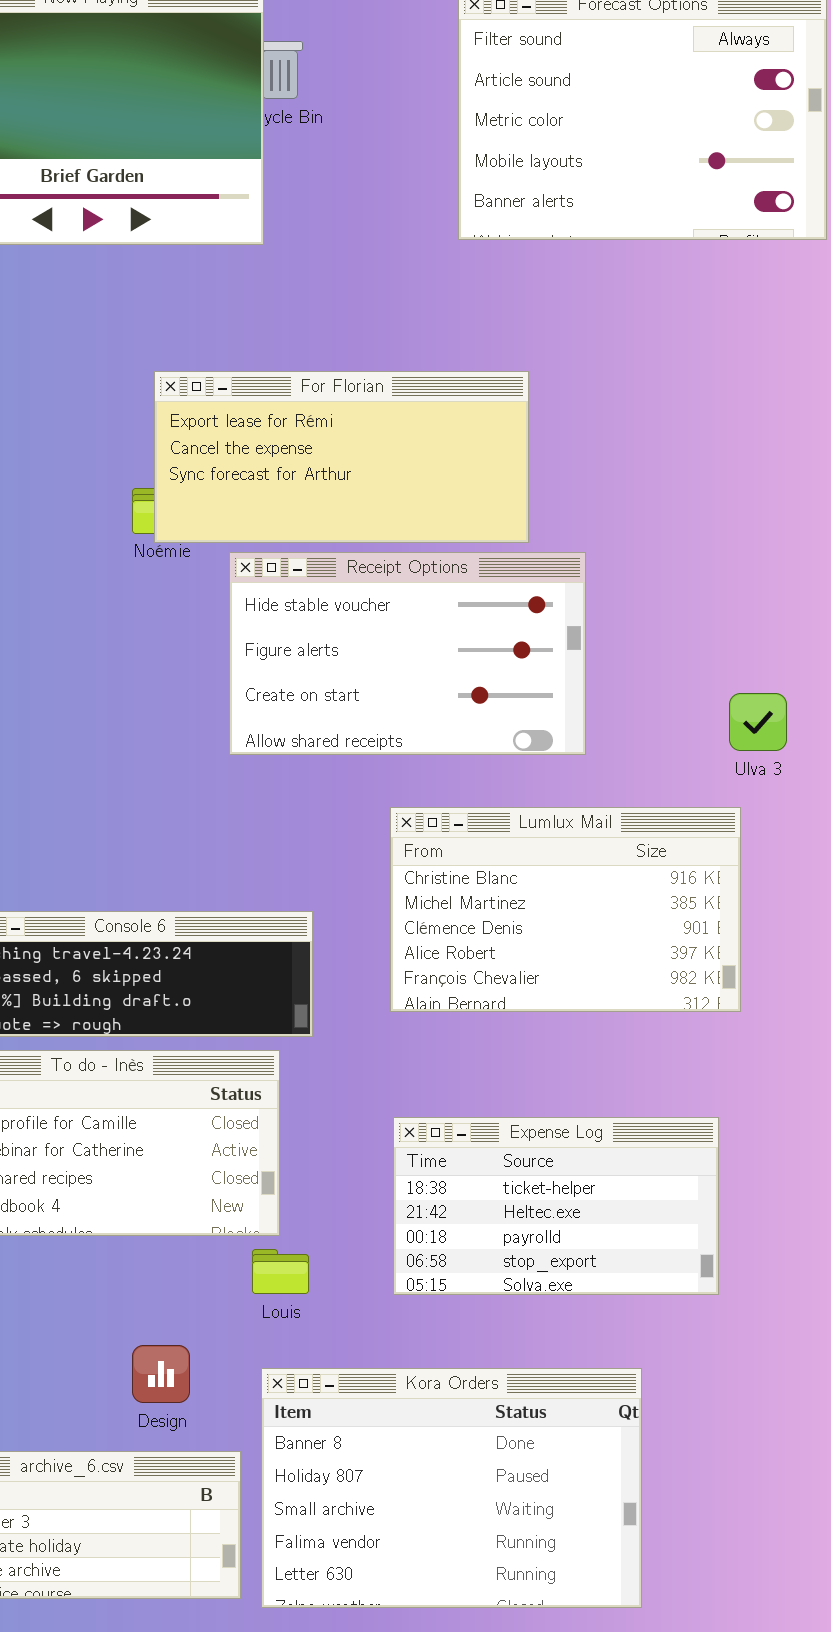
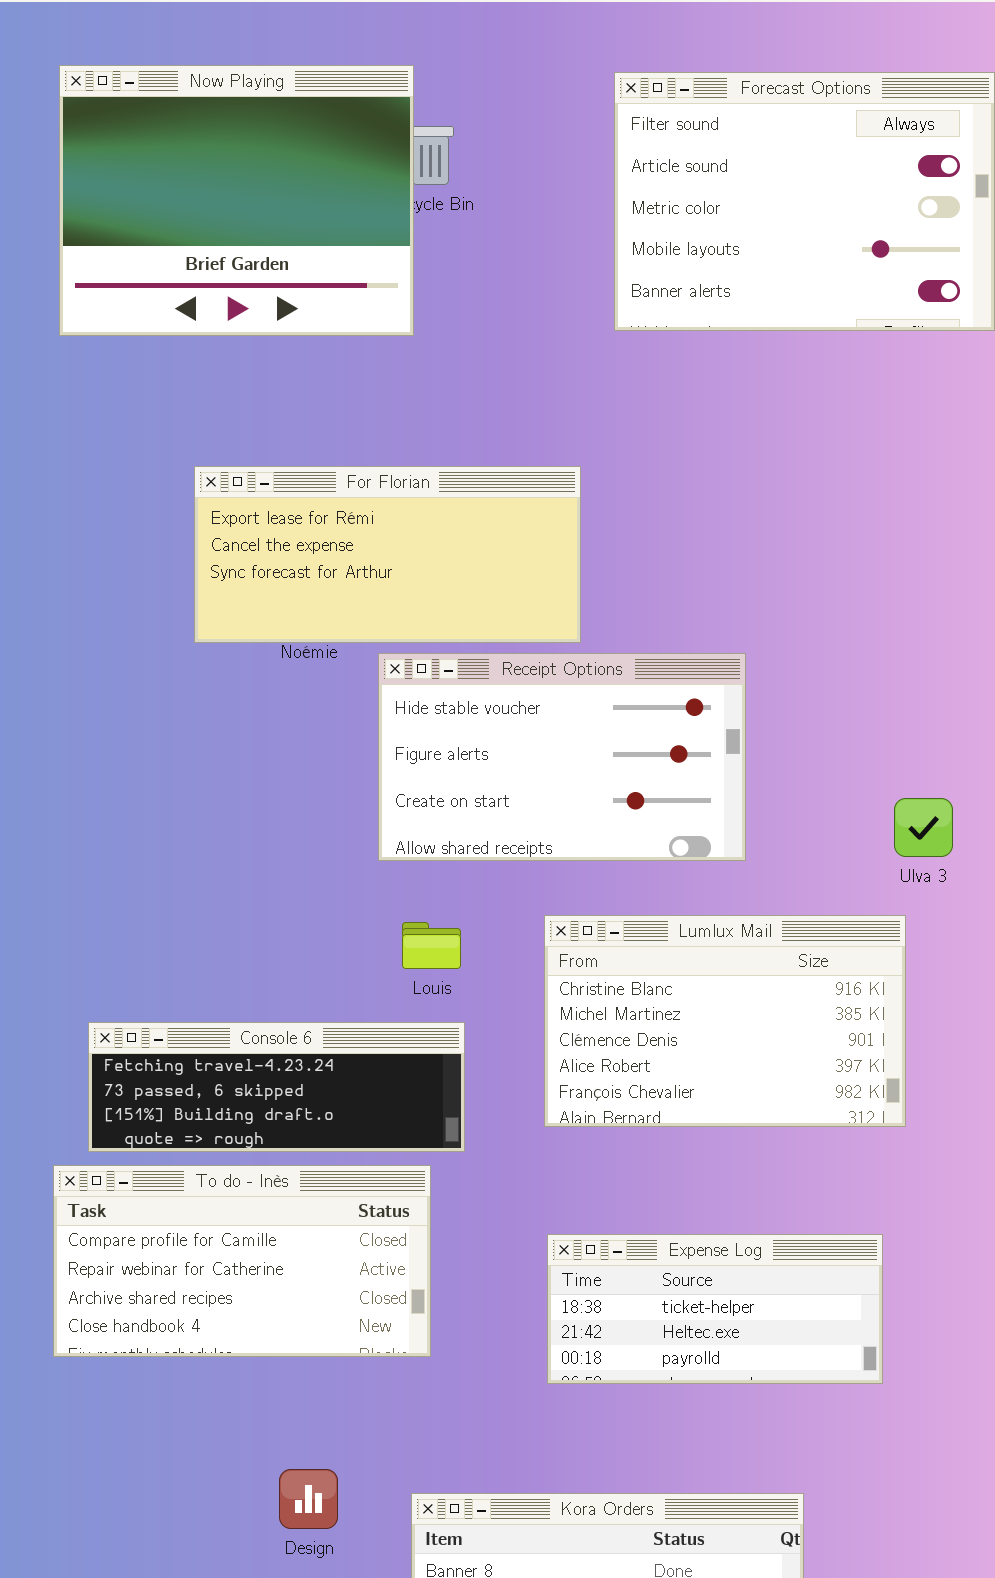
For Florian: [154,371,529,543] -> [194,466,581,643], moved
Expense Log: [393,1117,719,1295] -> [547,1234,883,1384], resized
Louis: [252,1249,309,1294] -> [402,922,461,969], moved

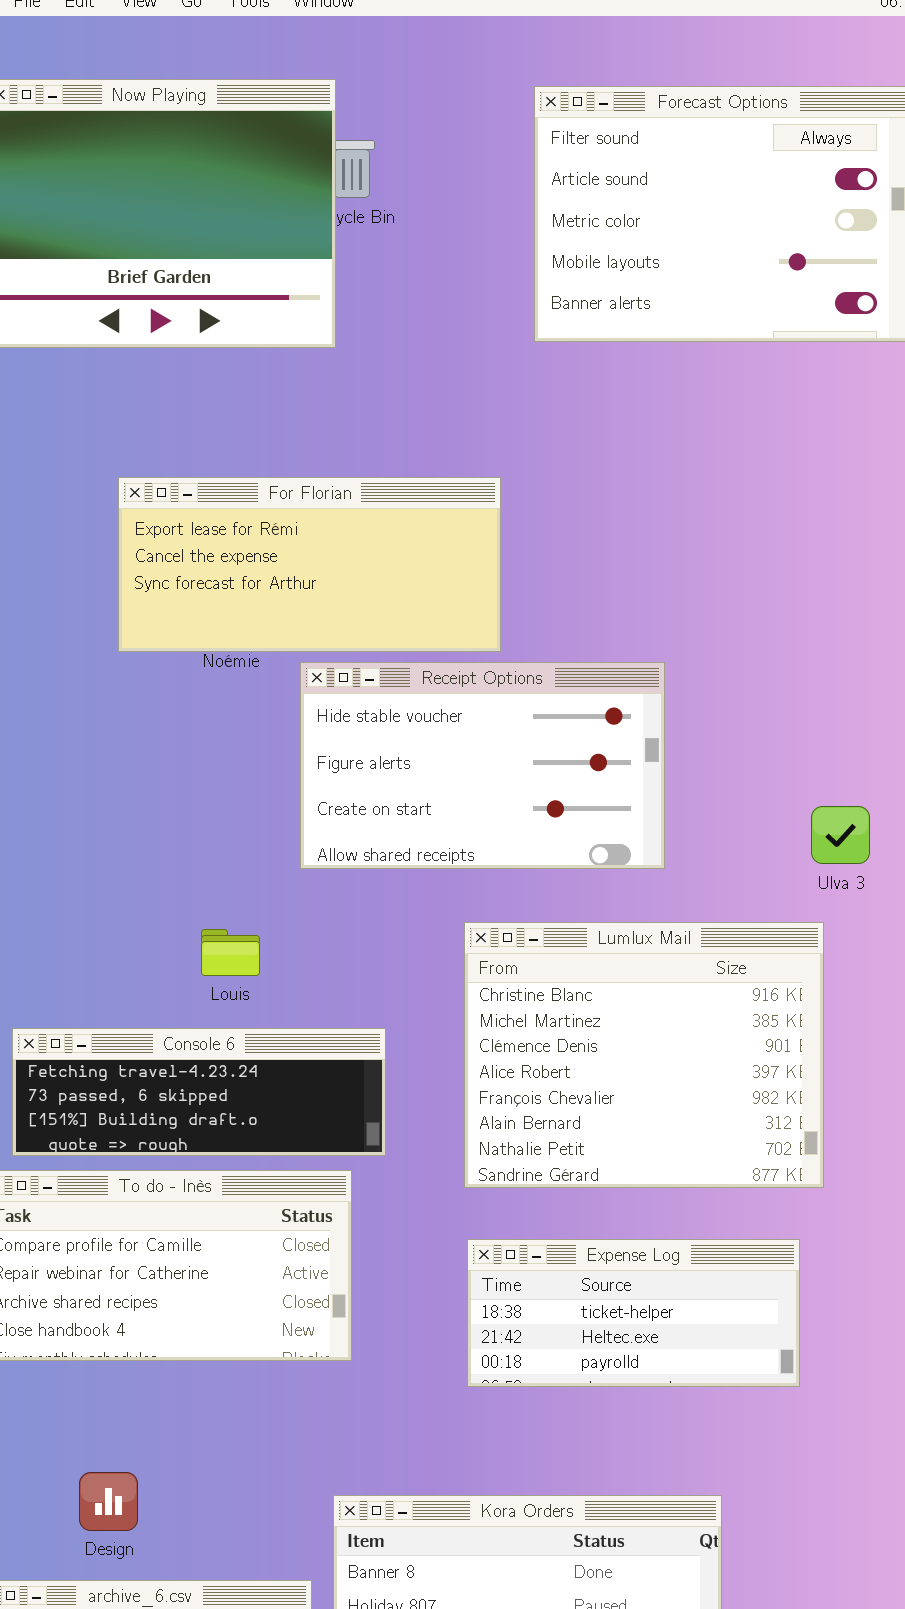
Lumlux Mail: [544,915,906,1127] -> [464,922,824,1188], resized
Louis: [402,922,461,969] -> [201,929,260,976], moved
Design: [279,1469,338,1529] -> [79,1472,138,1531], moved

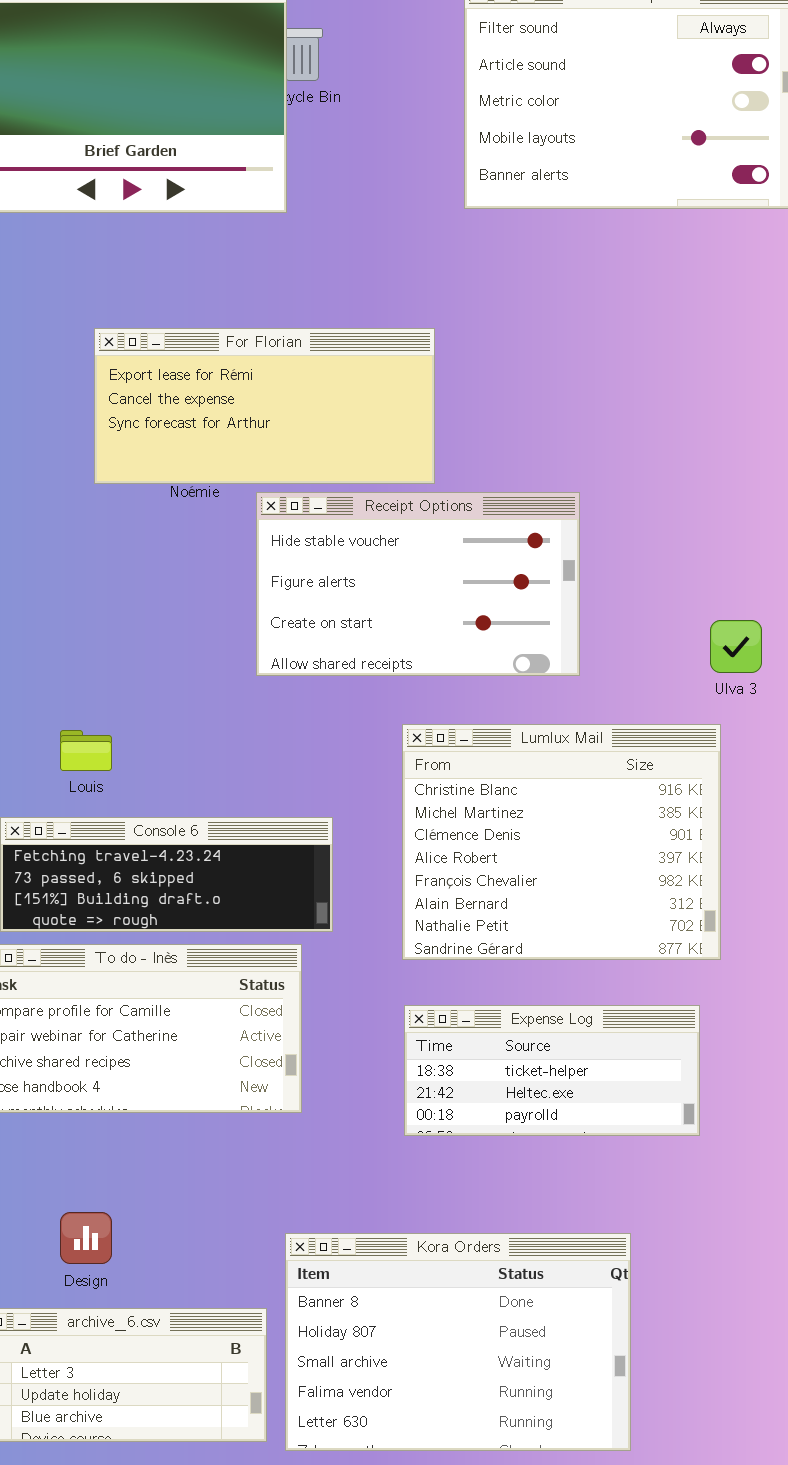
Louis: [201,929,260,976] -> [60,730,112,771], moved

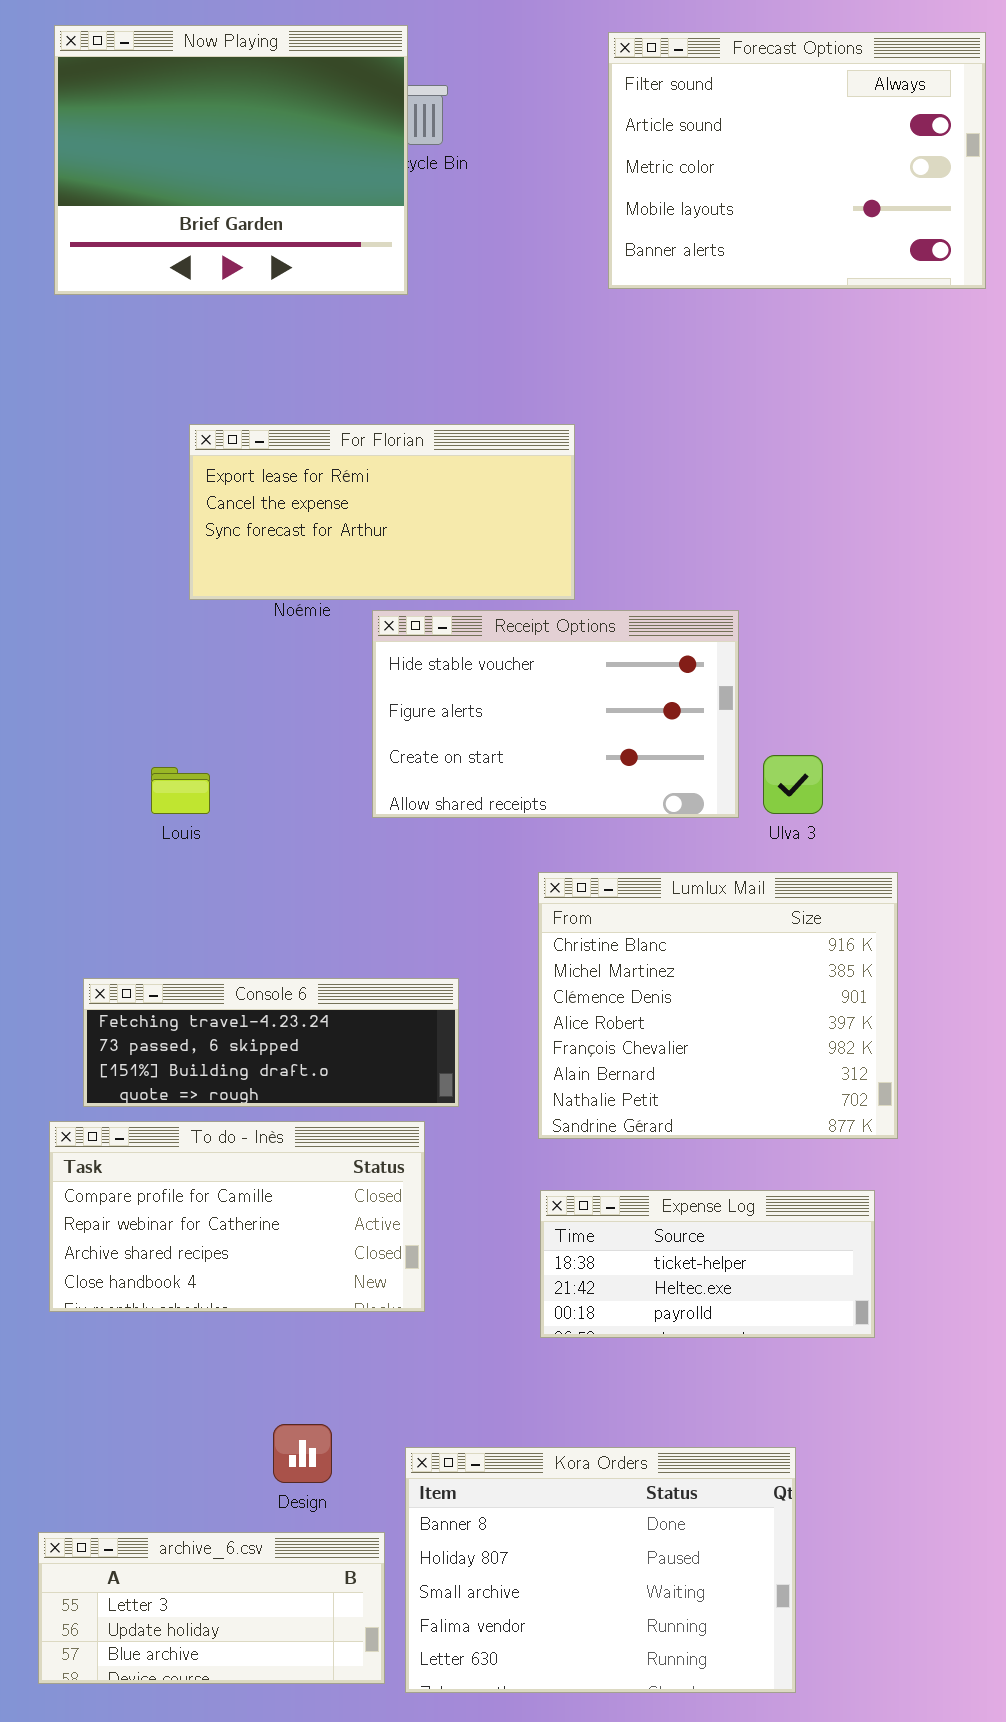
Ulva 3: [710,620,762,673] -> [763,755,823,814], moved
Louis: [60,730,112,771] -> [151,767,210,814], moved
Design: [60,1212,112,1264] -> [273,1424,332,1483], moved

